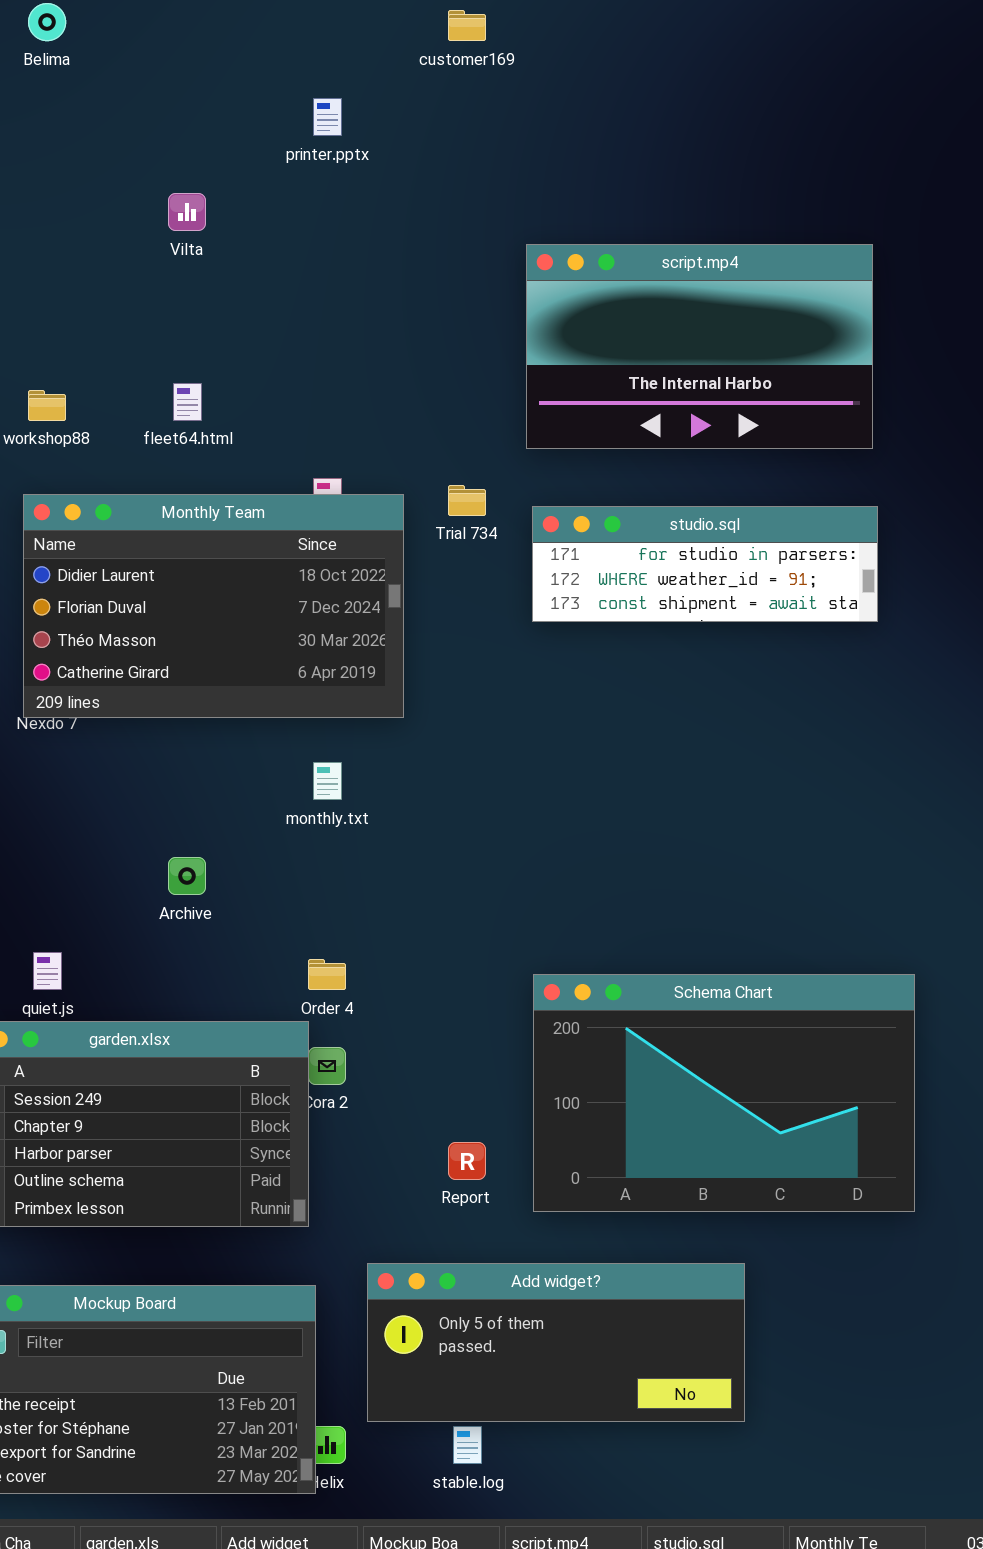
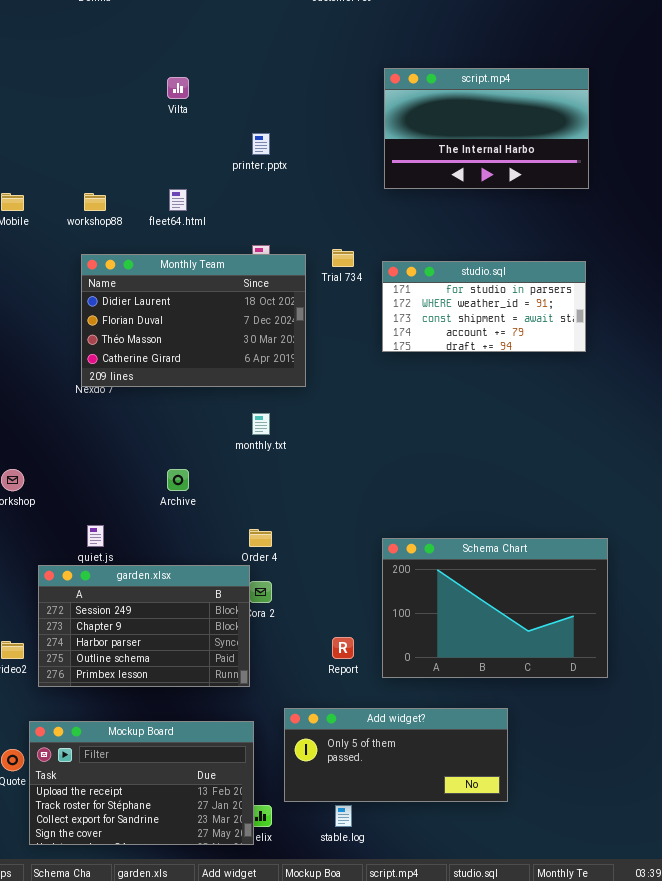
printer.pptx: [313,98,342,136] -> [252,133,270,155], moved
script.mp4: [526,244,873,449] -> [384,68,589,189], moved
studio.sql: [532,506,878,622] -> [382,261,586,352], resized

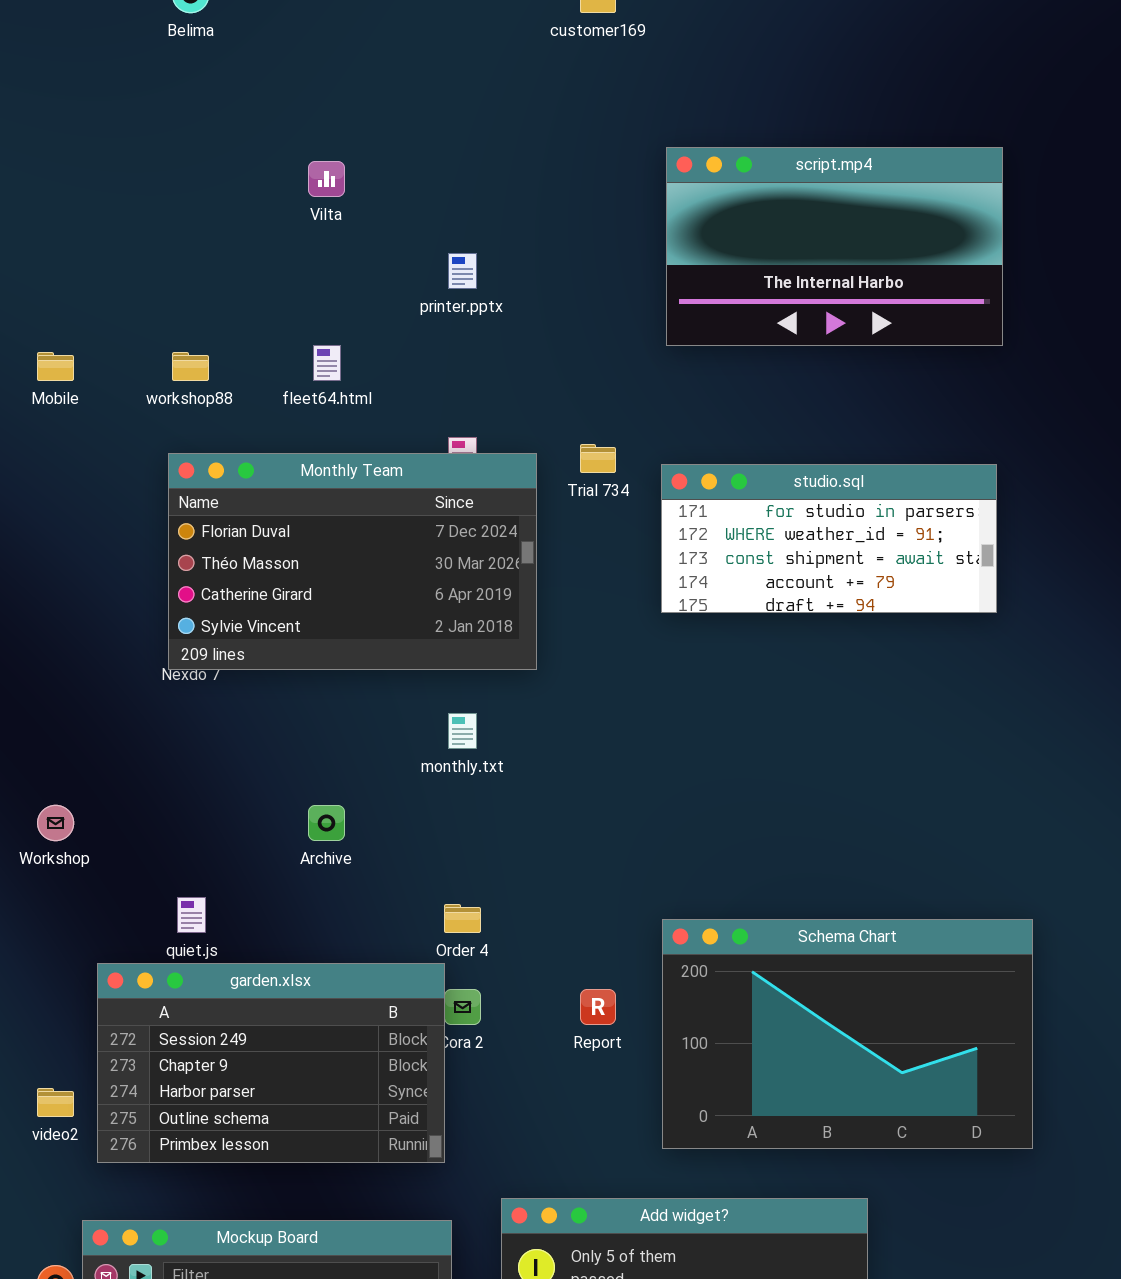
Monthly Team: [81,254,306,387] -> [168,453,537,670], scrolled down 1 row
Report: [332,637,354,659] -> [580,989,616,1025], moved

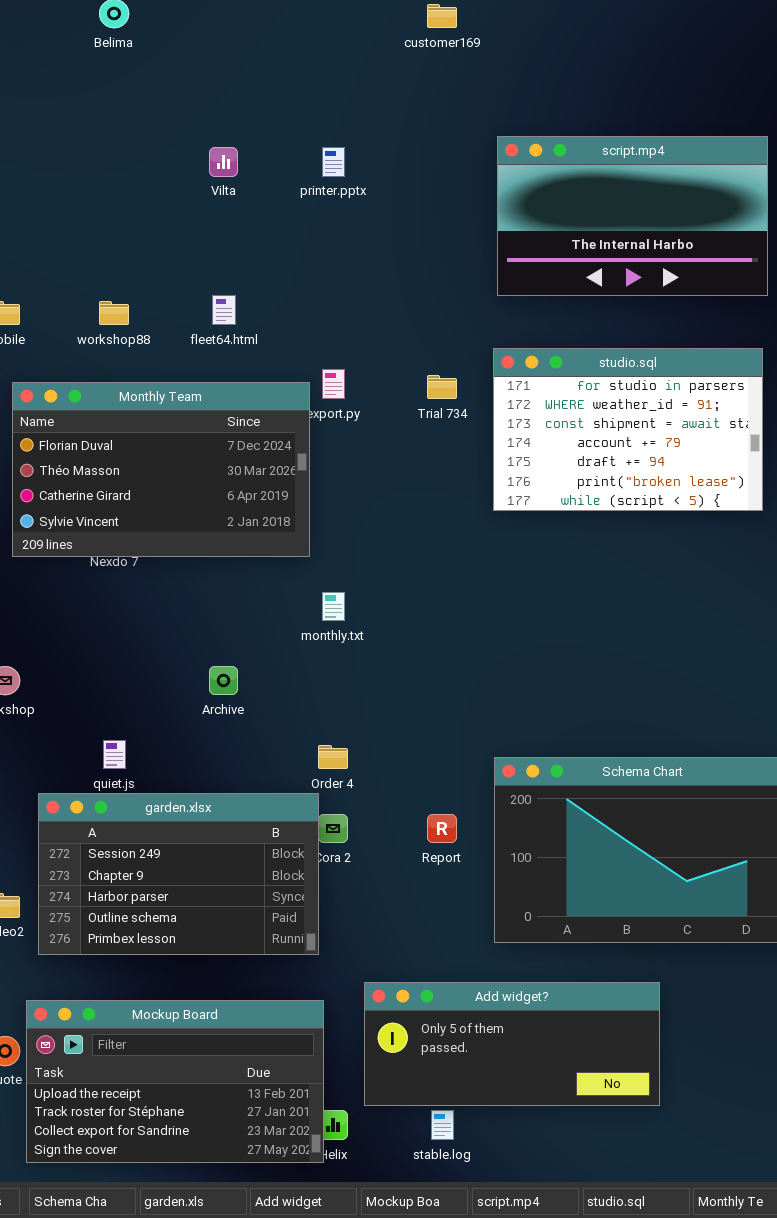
printer.pptx: [448,253,477,289] -> [322,147,345,177], moved
Monthly Team: [168,453,537,670] -> [12,382,310,557], moved
studio.sql: [661,464,997,613] -> [493,348,763,511], resized

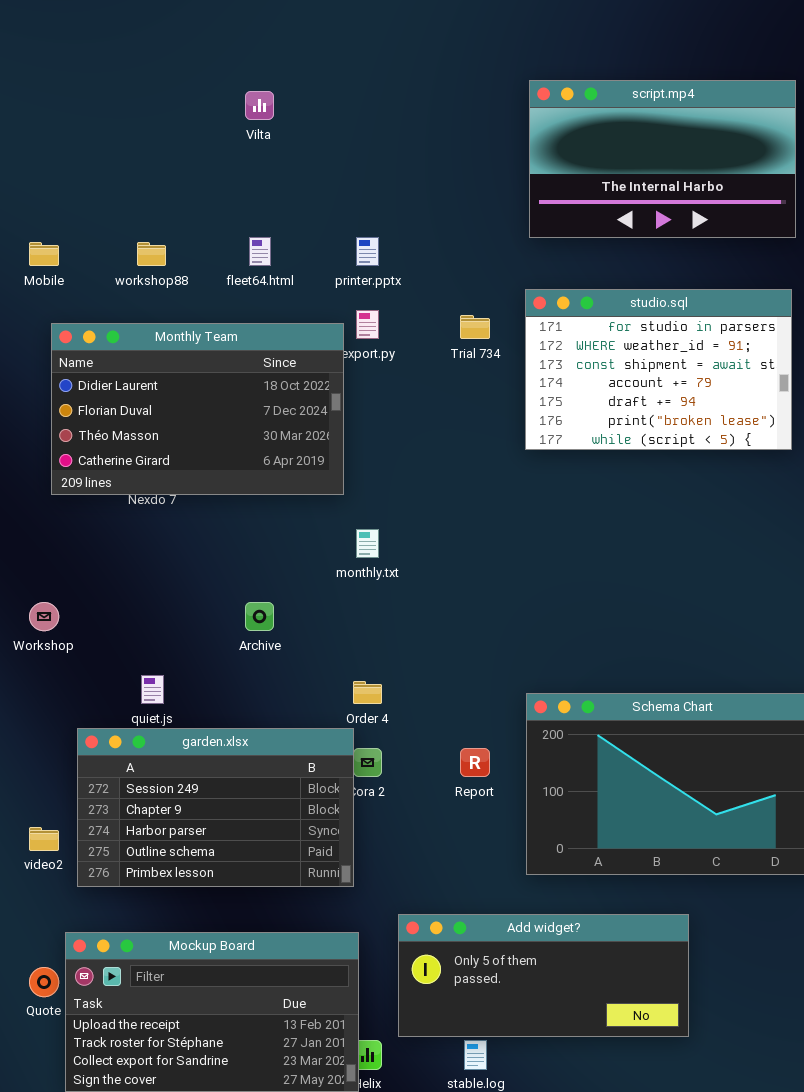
printer.pptx: [322,147,345,177] -> [356,237,379,266], moved
Monthly Team: [12,382,310,557] -> [51,323,344,495], scrolled up 1 row

